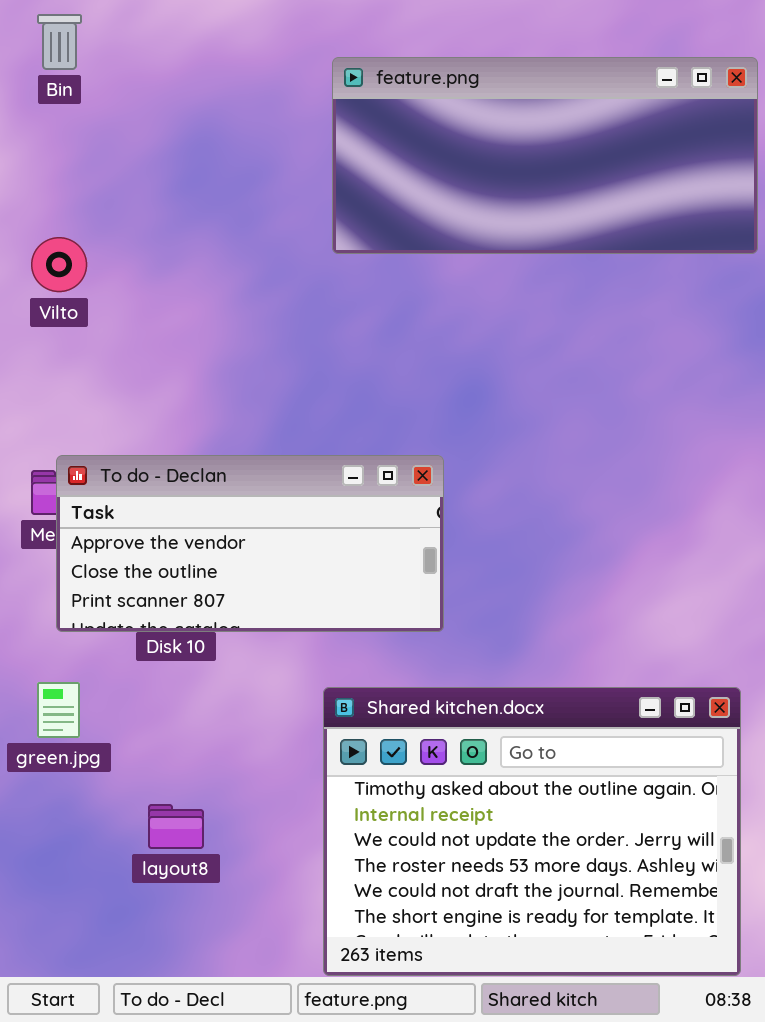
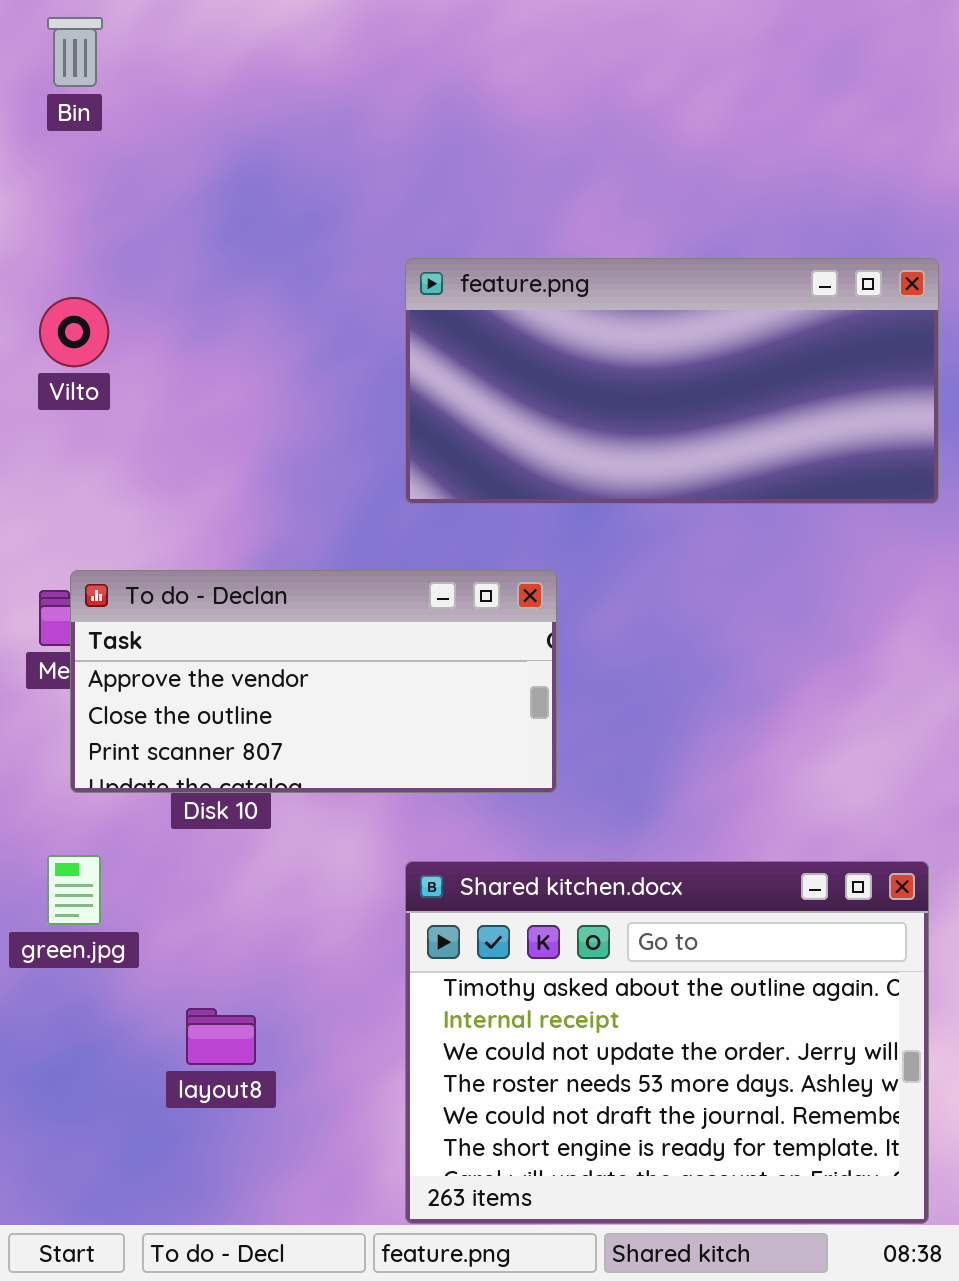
feature.png: [332,57,758,254] -> [405,258,939,504], moved

